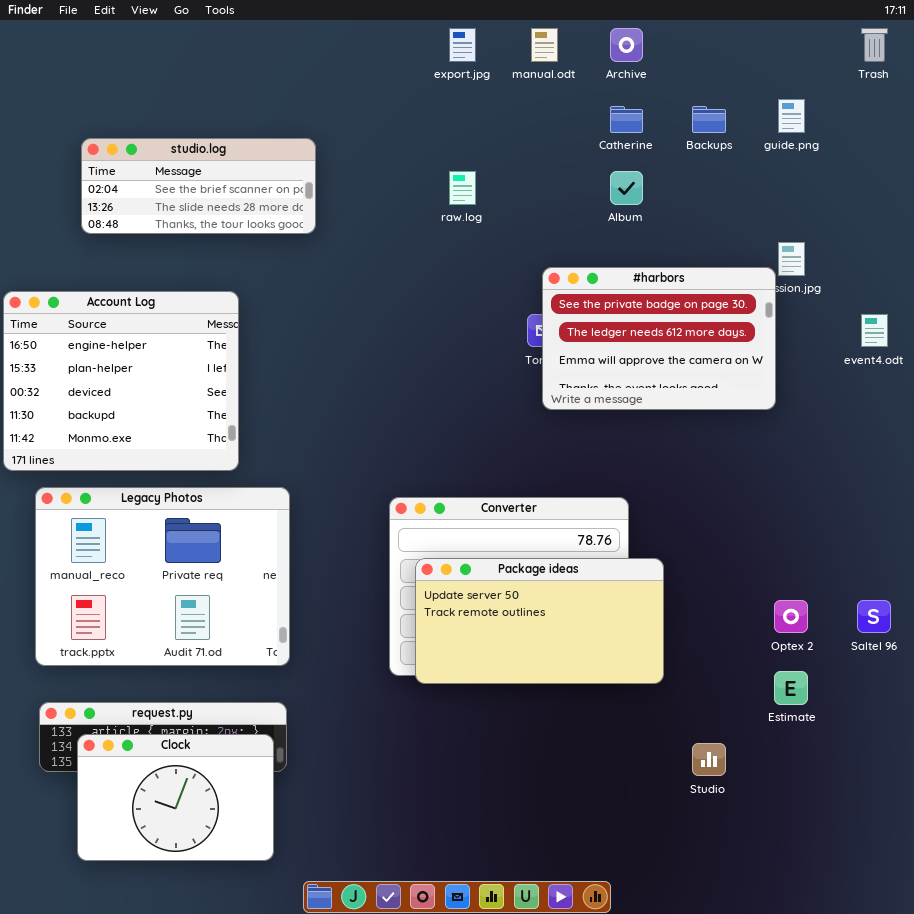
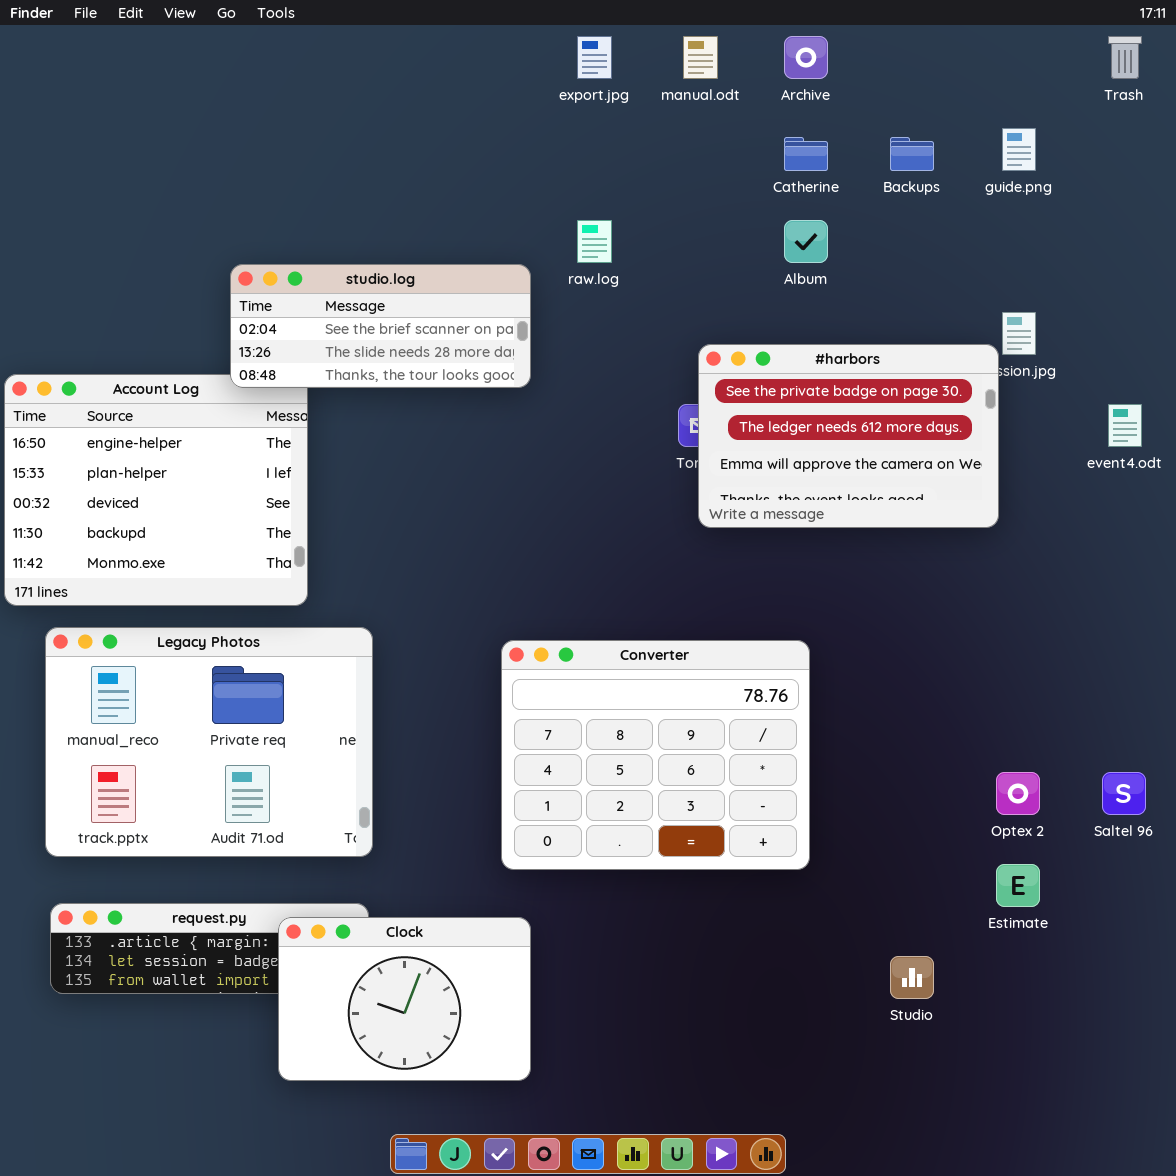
studio.log: [81,138,316,234] -> [230,264,531,388], moved
Package ideas: [415,558,664,684] -> none, closed
Clock: [77,734,274,861] -> [278,917,531,1081], moved

